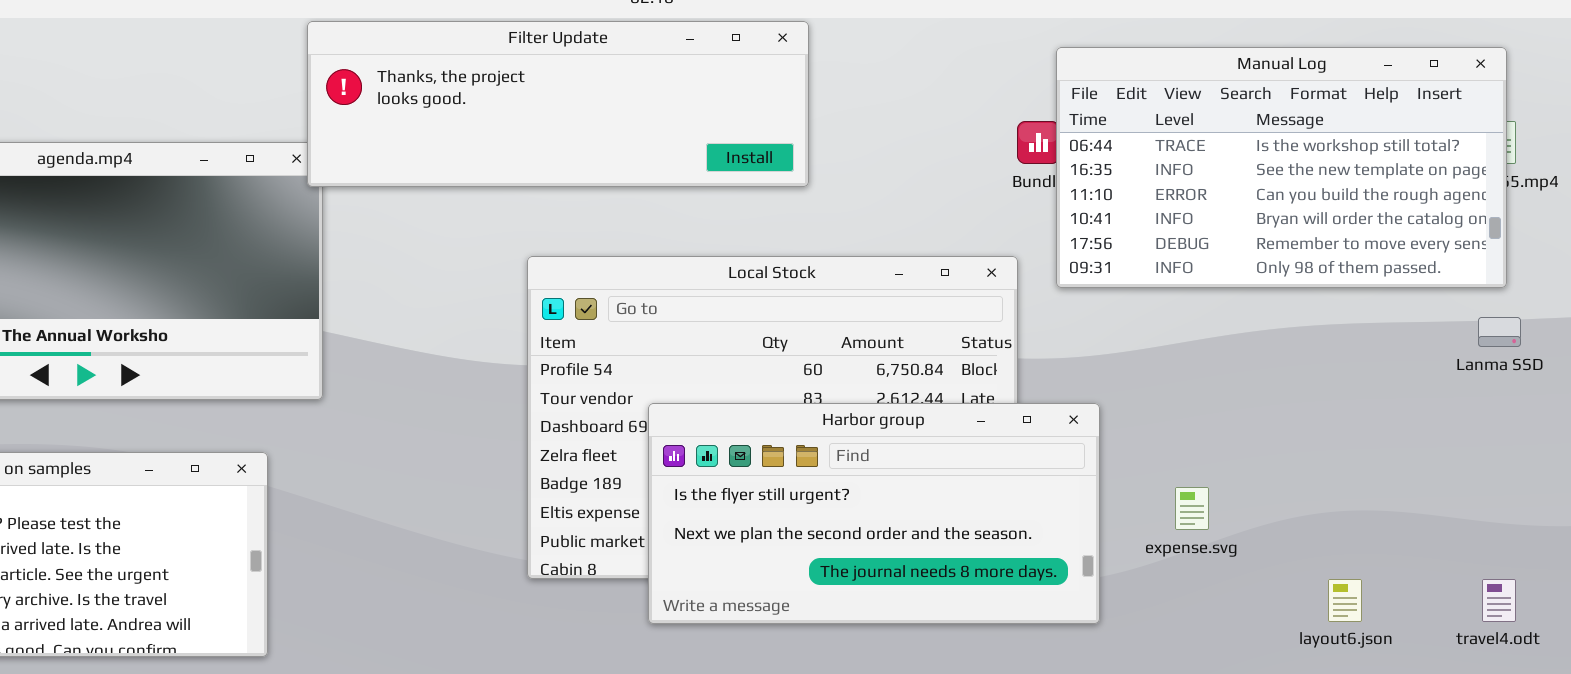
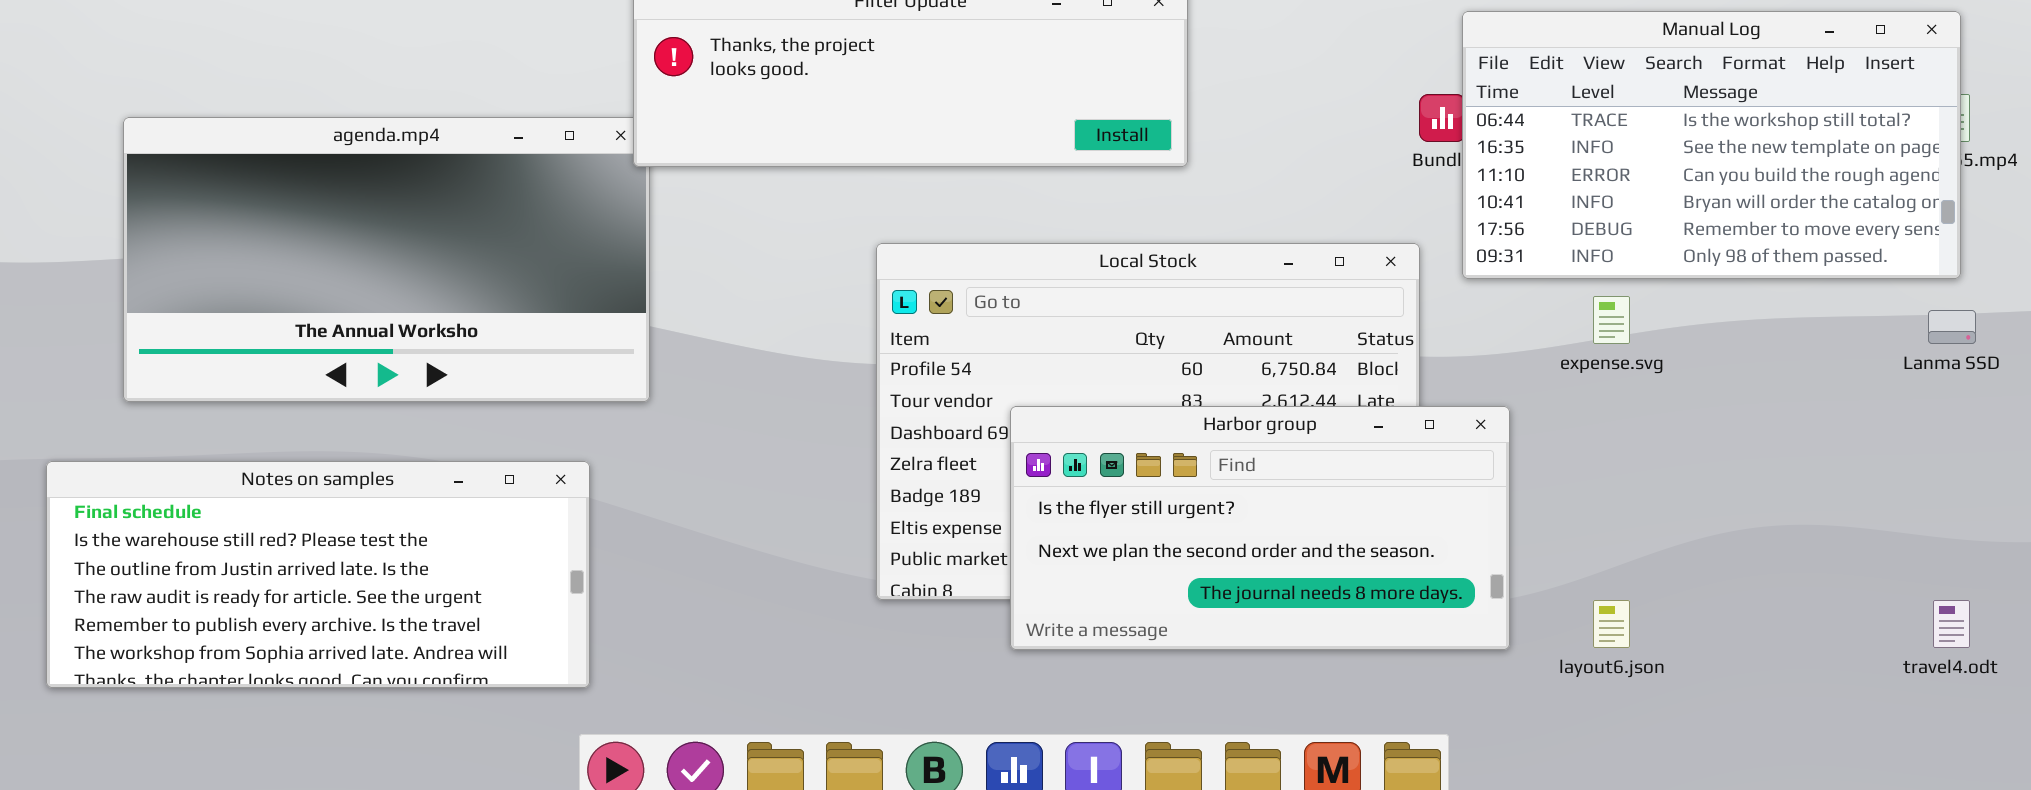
expense.svg: [1175,487,1209,530] -> [1593,296,1630,344], moved
layout6.json: [1328,579,1362,622] -> [1593,600,1630,648], moved

